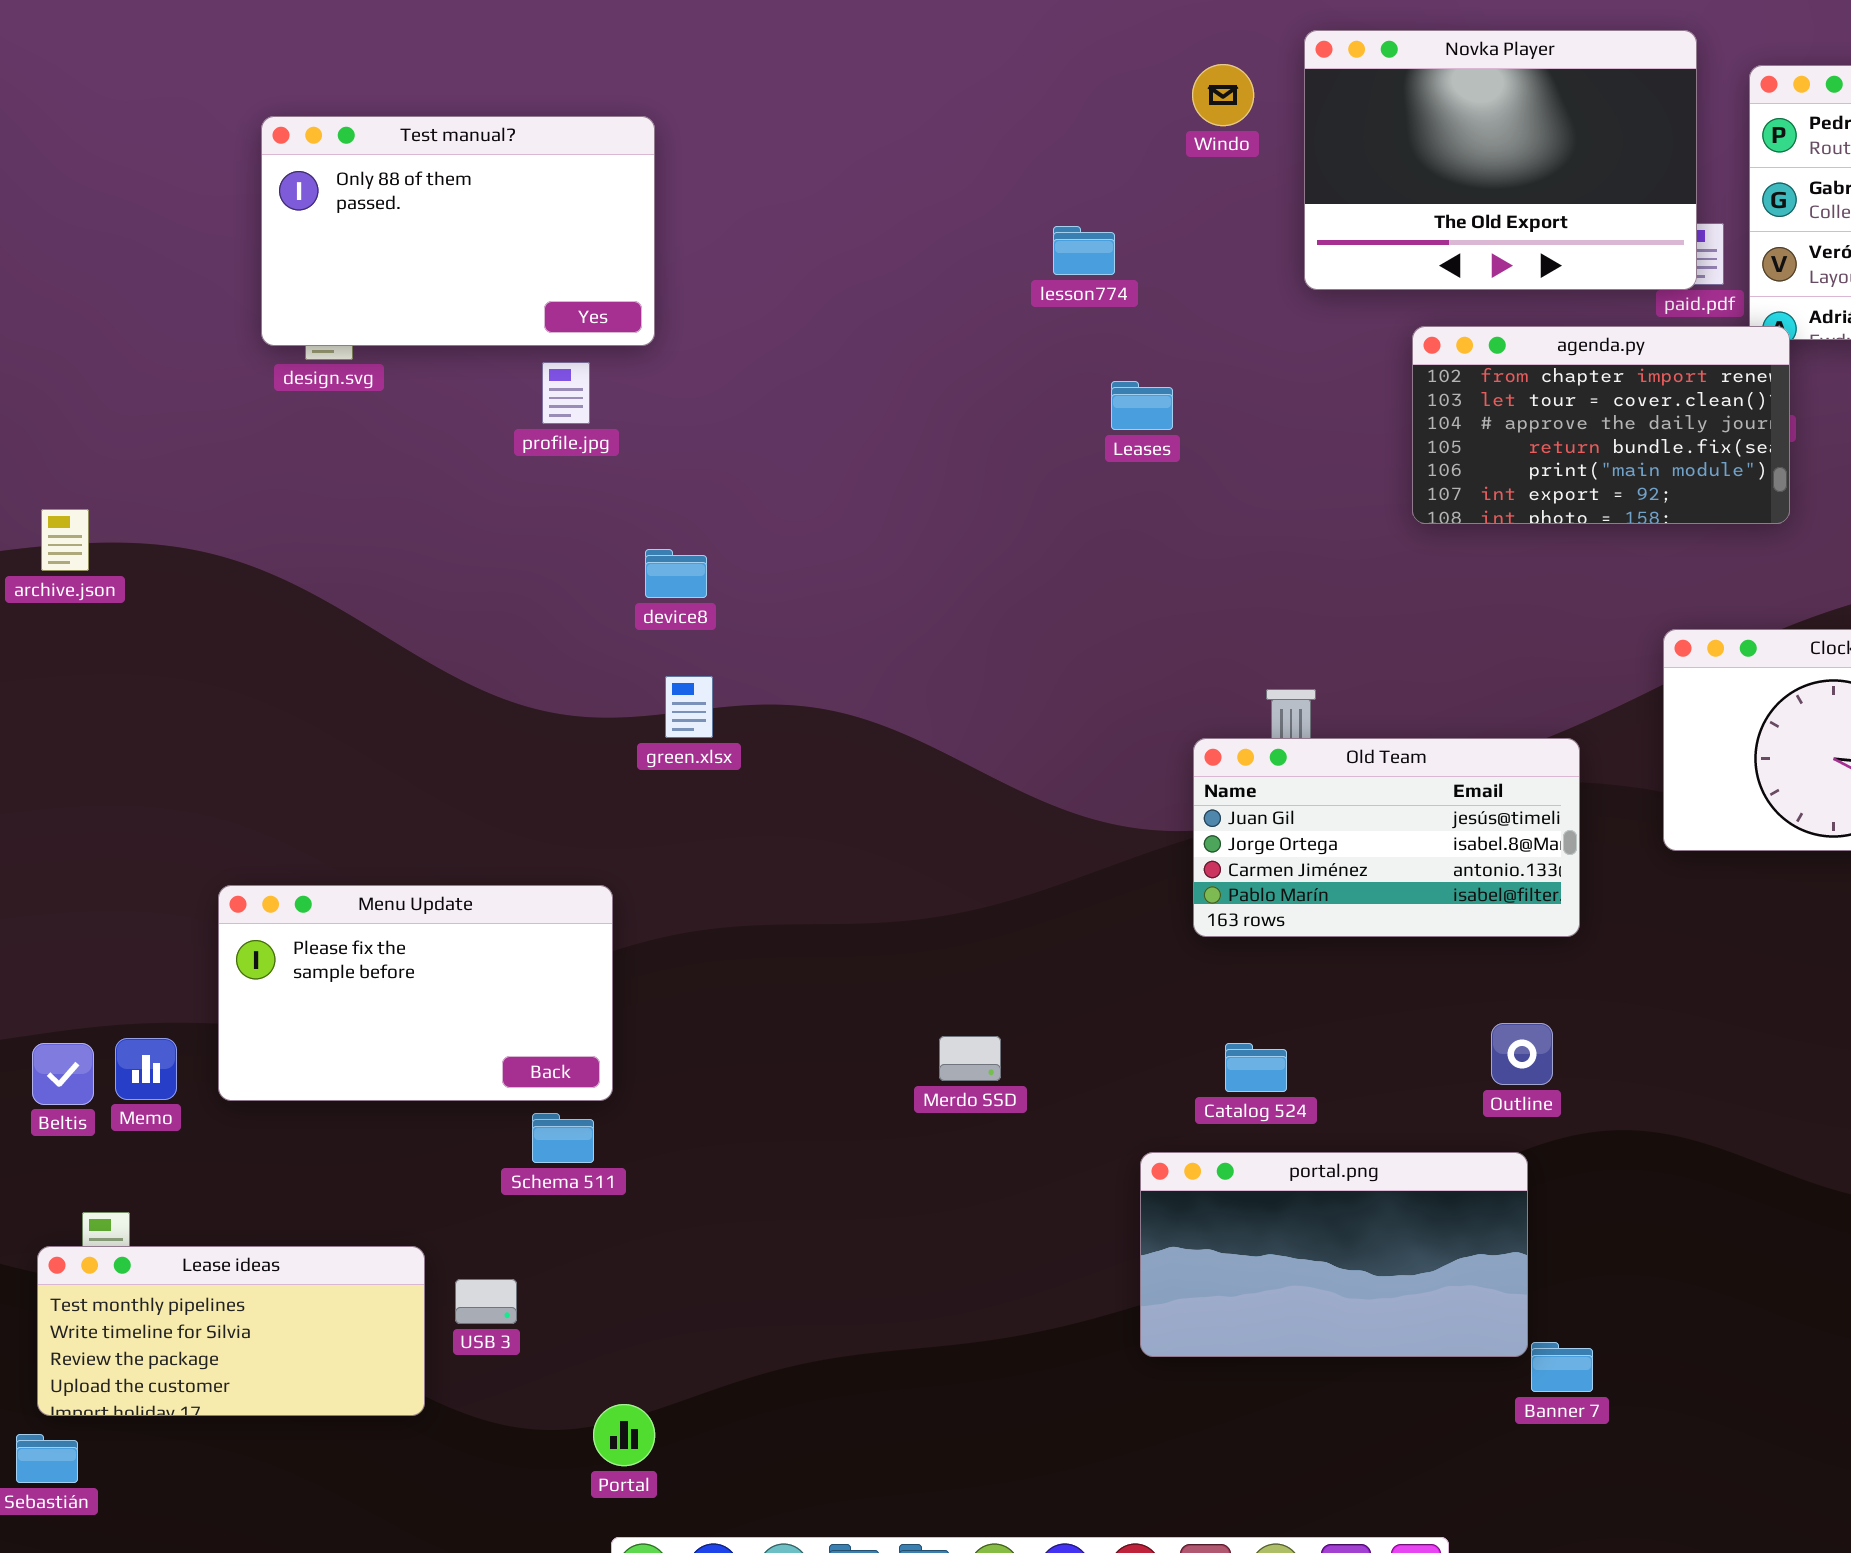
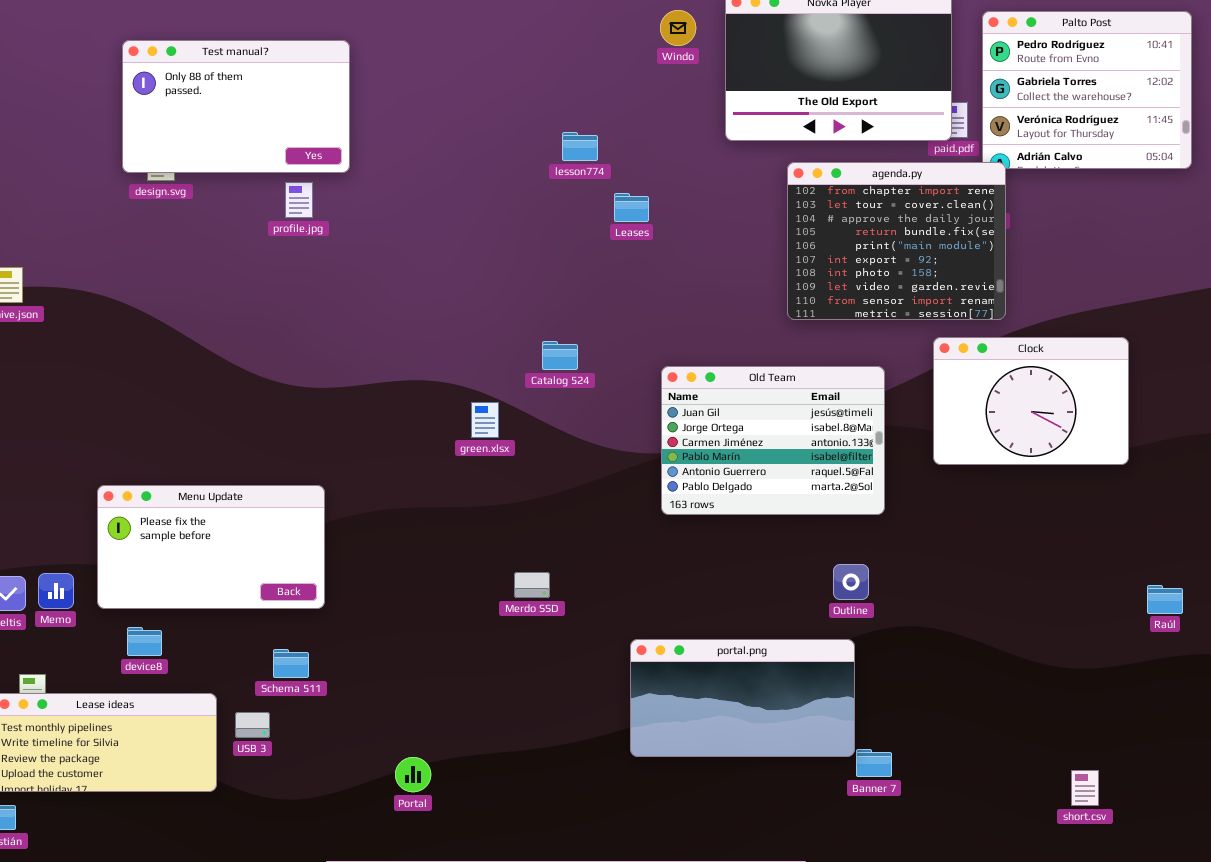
lesson774: [1053,226,1115,275] -> [562,132,598,161], moved
agenda.py: [1412,326,1790,524] -> [787,162,1006,320], resized
device8: [645,549,707,598] -> [127,627,162,656], moved
green.xlsx: [665,676,713,738] -> [471,402,499,438], moved
Old Team: [1193,738,1580,937] -> [661,366,885,515], resized
Catalog 524: [1225,1043,1287,1092] -> [542,341,578,370], moved
Schema 511: [532,1113,594,1163] -> [273,649,309,678], moved
Portal: [593,1404,655,1466] -> [395,757,431,792], moved

